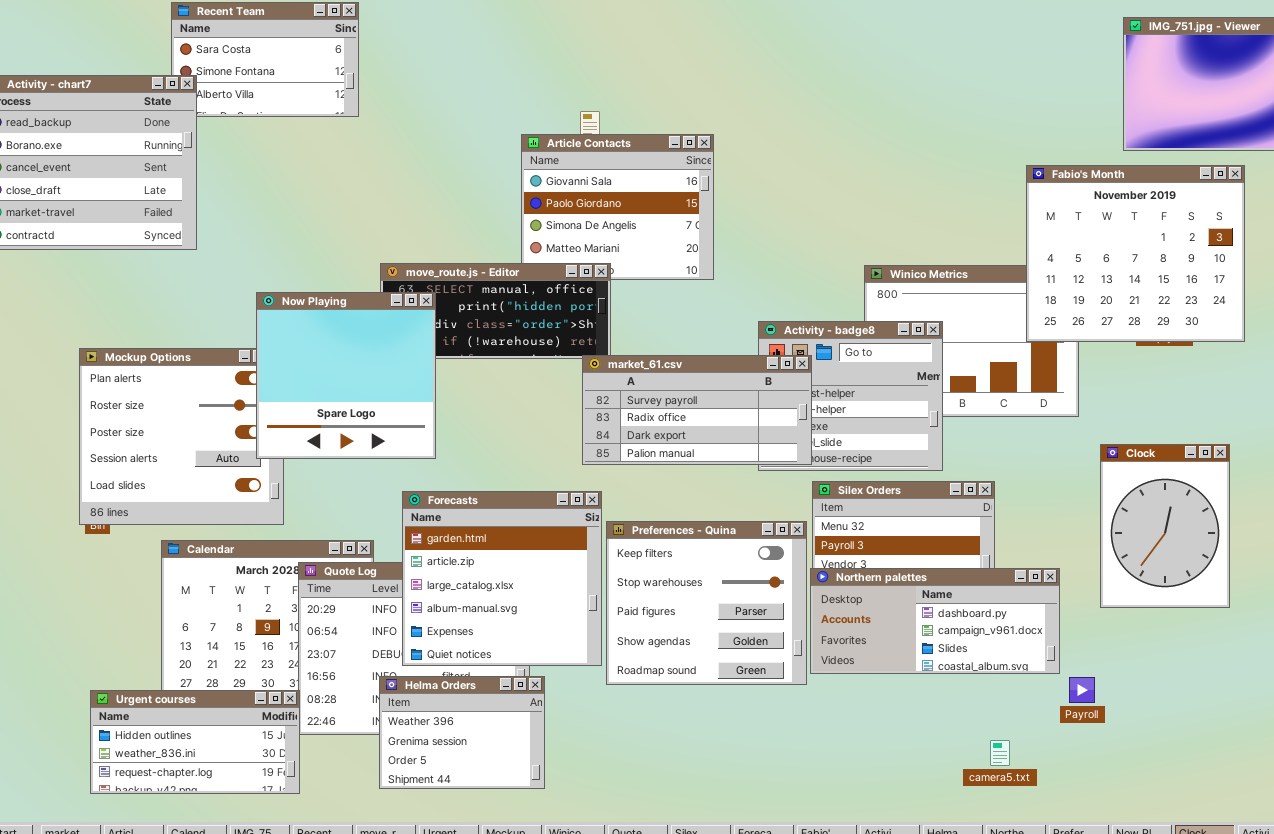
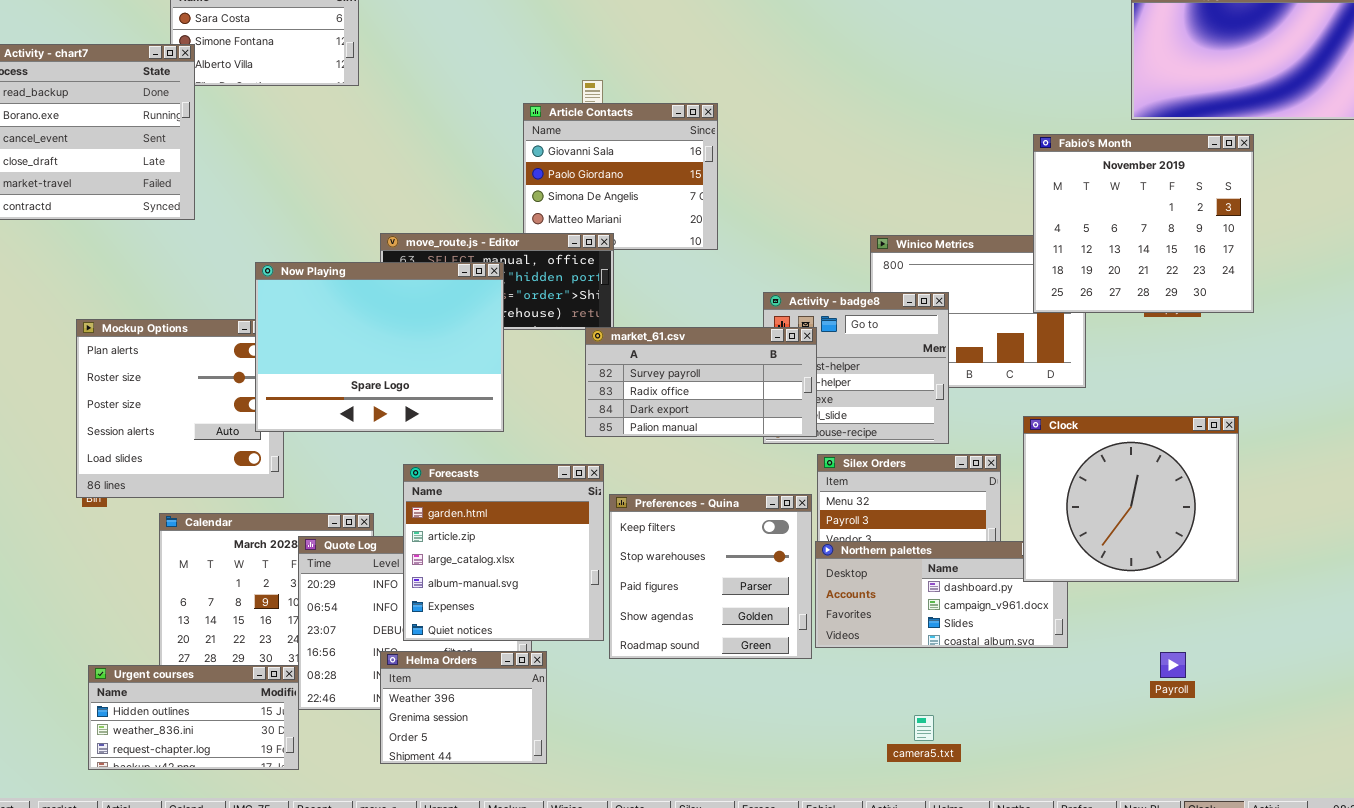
Now Playing: [256,292,436,459] -> [255,262,504,432], resized
Clock: [1100,444,1230,608] -> [1023,416,1239,582], resized
Payroll: [1069,677,1095,703] -> [1160,652,1186,678], moved
camera5.txt: [990,740,1010,766] -> [914,715,934,741], moved

